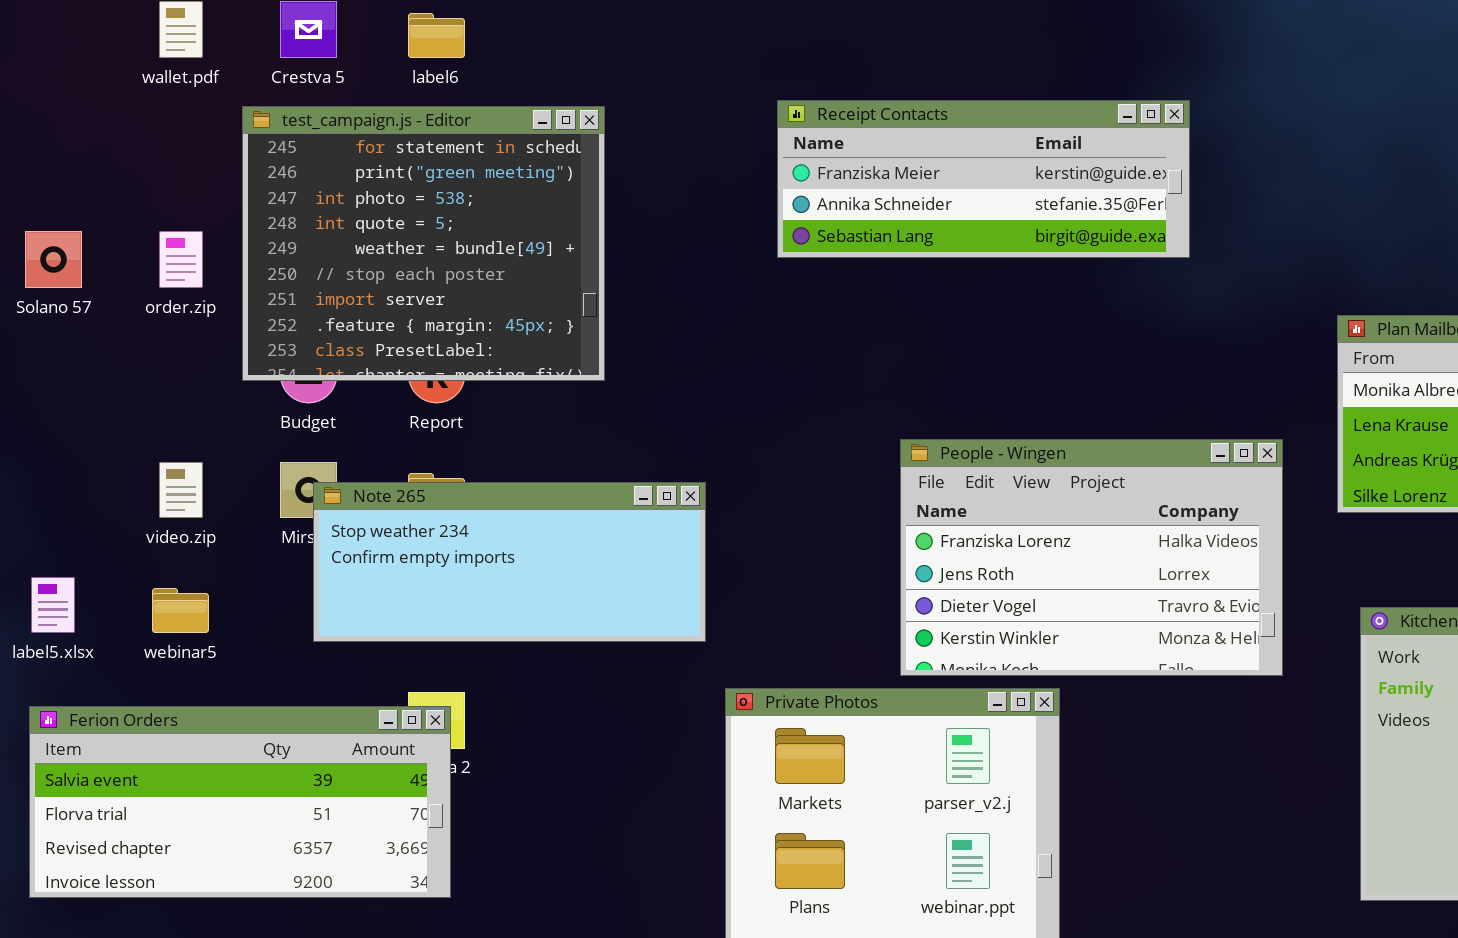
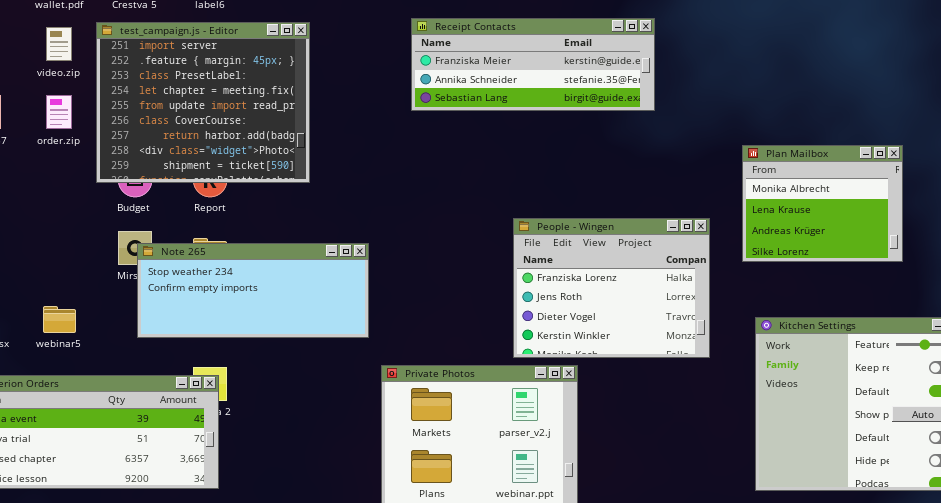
test_campaign.js - Editor: [242,106,605,381] -> [96,22,310,183], scrolled down 6 rows
People - Wingen: [900,439,1283,676] -> [513,218,710,358], resized
video.zip: [159,462,203,518] -> [46,27,72,61], moved

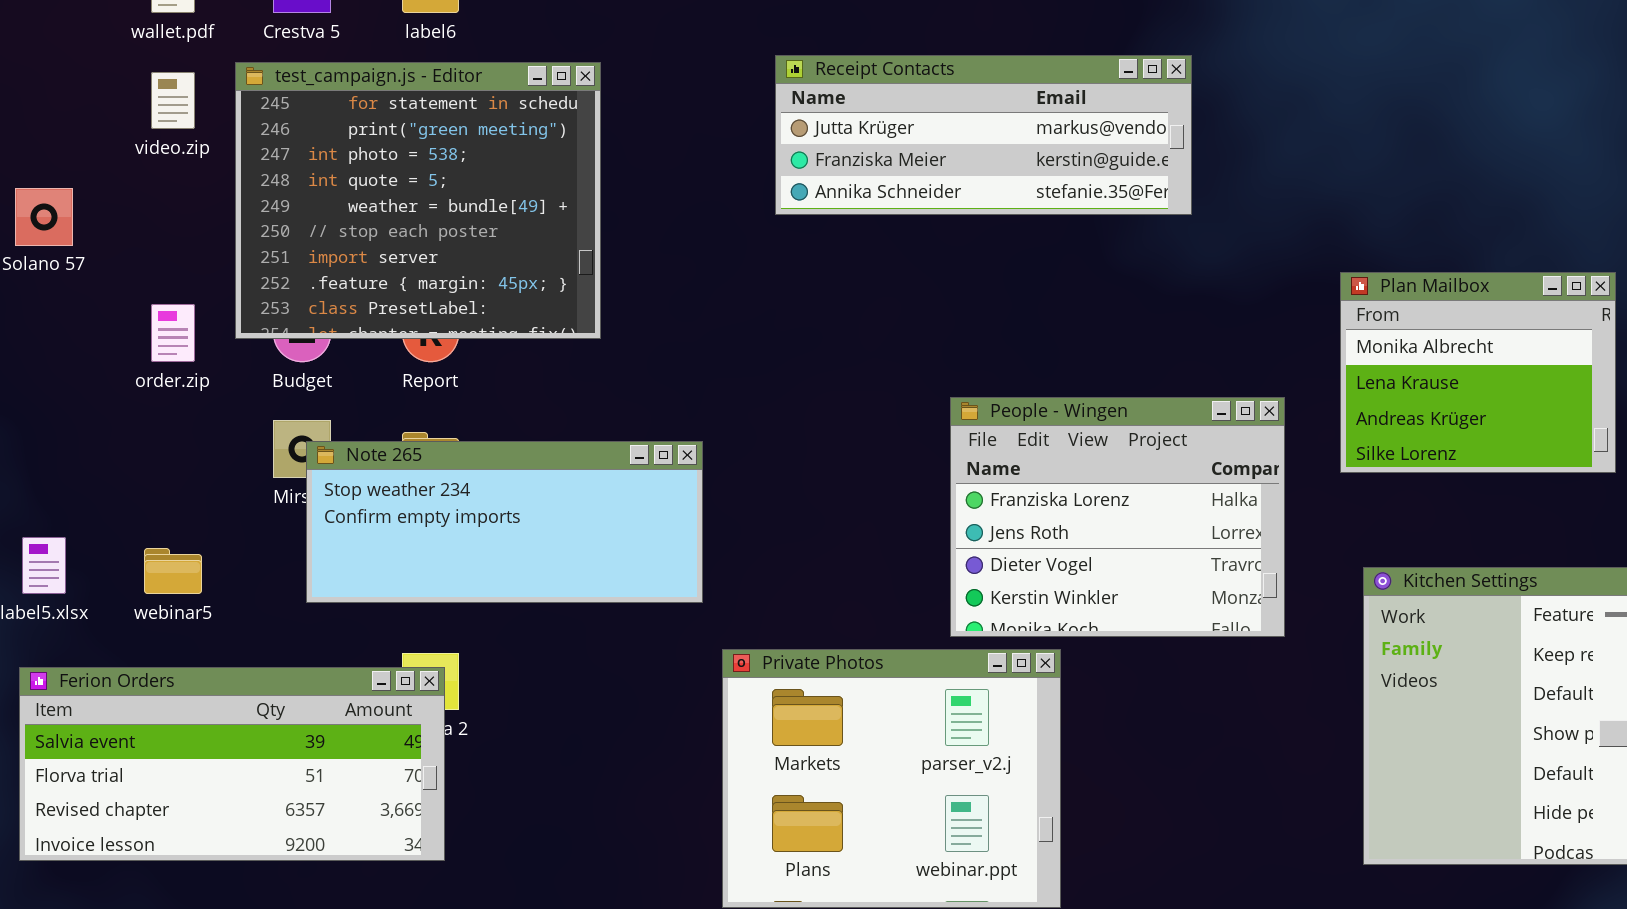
Receipt Contacts: [411,18,655,111] -> [775,55,1192,215], scrolled up 1 row
test_campaign.js - Editor: [96,22,310,183] -> [235,62,601,339], scrolled up 6 rows
order.zip: [46,95,72,129] -> [151,304,195,362], moved

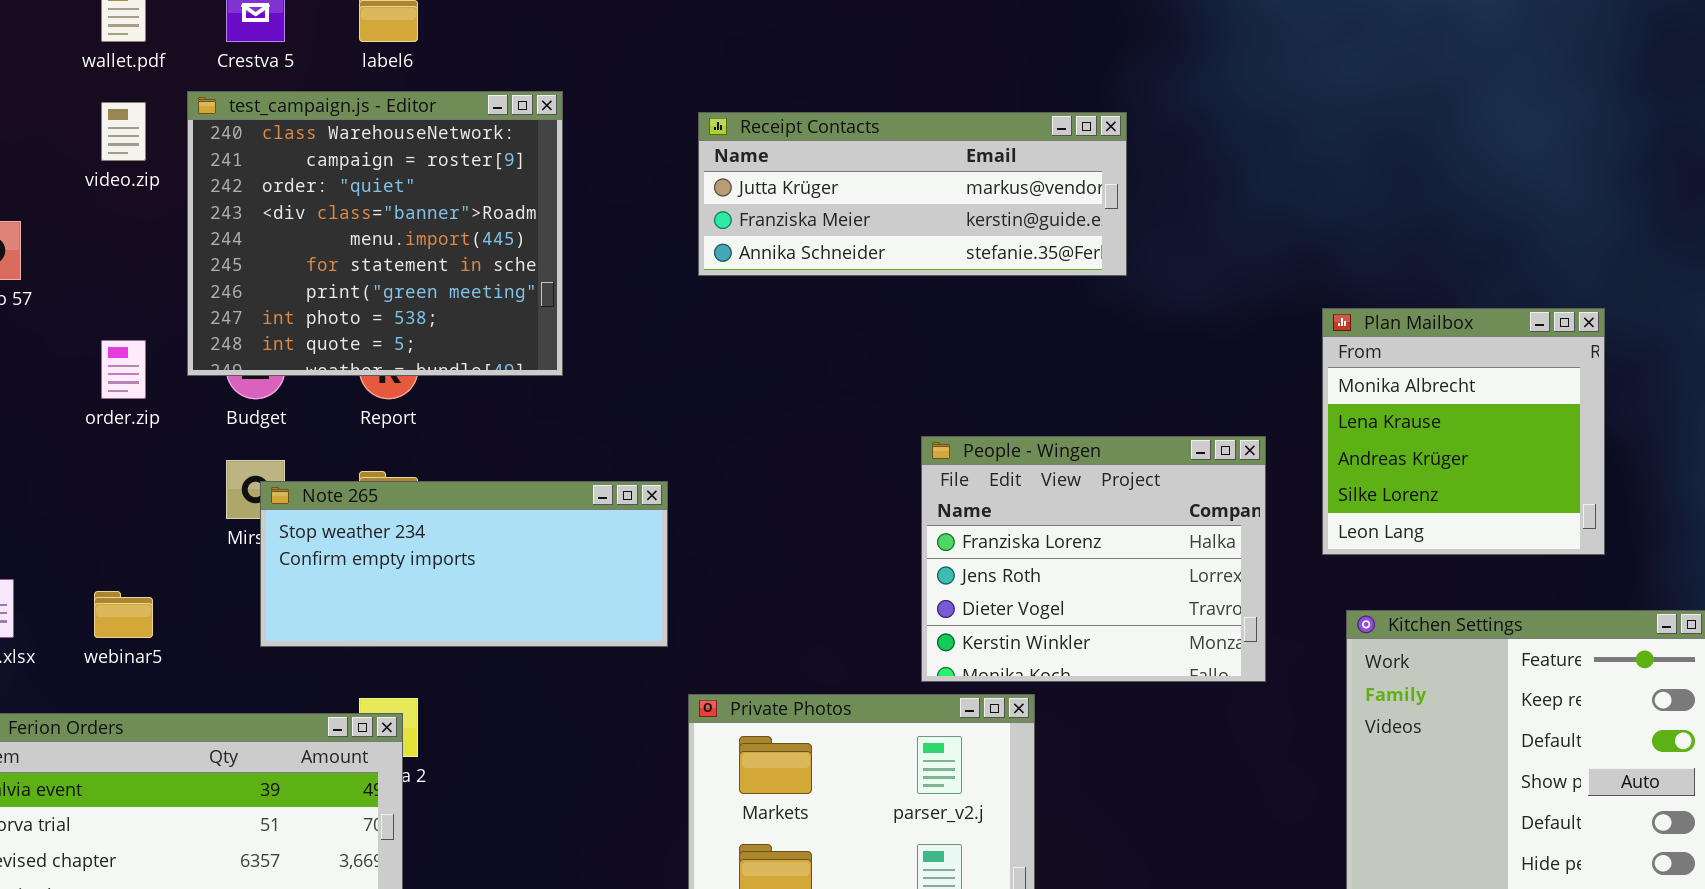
Receipt Contacts: [775,55,1192,215] -> [698,112,1127,276], moved
test_campaign.js - Editor: [235,62,601,339] -> [187,91,563,376], scrolled up 5 rows
Plan Mailbox: [1340,272,1616,473] -> [1322,308,1605,555], resized

